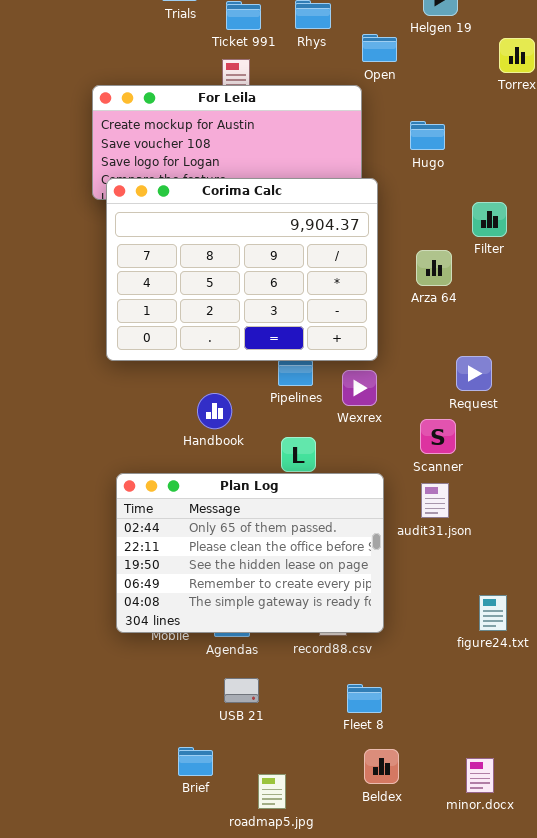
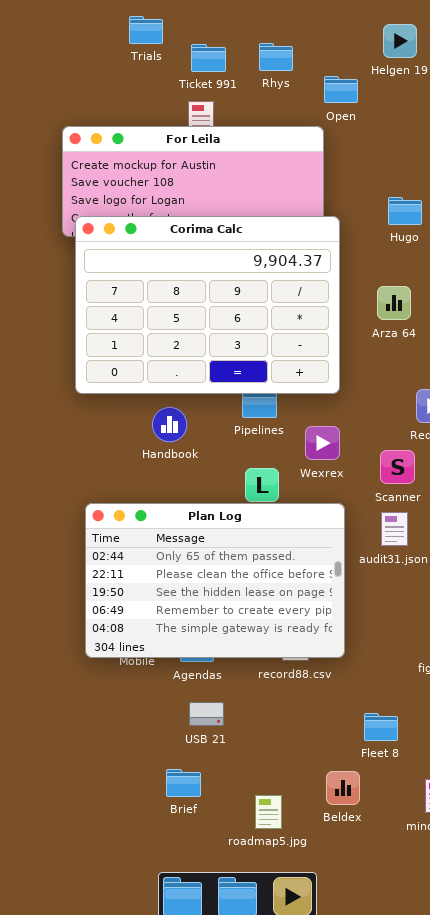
Hugo: [410,121,445,150] -> [388,197,422,225], moved
Wexrex: [342,370,377,406] -> [305,426,340,460], moved
Handbook: [197,393,232,429] -> [152,407,187,442], moved
Fleet 8: [347,684,382,713] -> [364,713,398,741], moved
Brief: [178,747,213,776] -> [166,769,201,797], moved
roadmap5.jpg: [258,774,286,809] -> [255,795,282,829], moved

